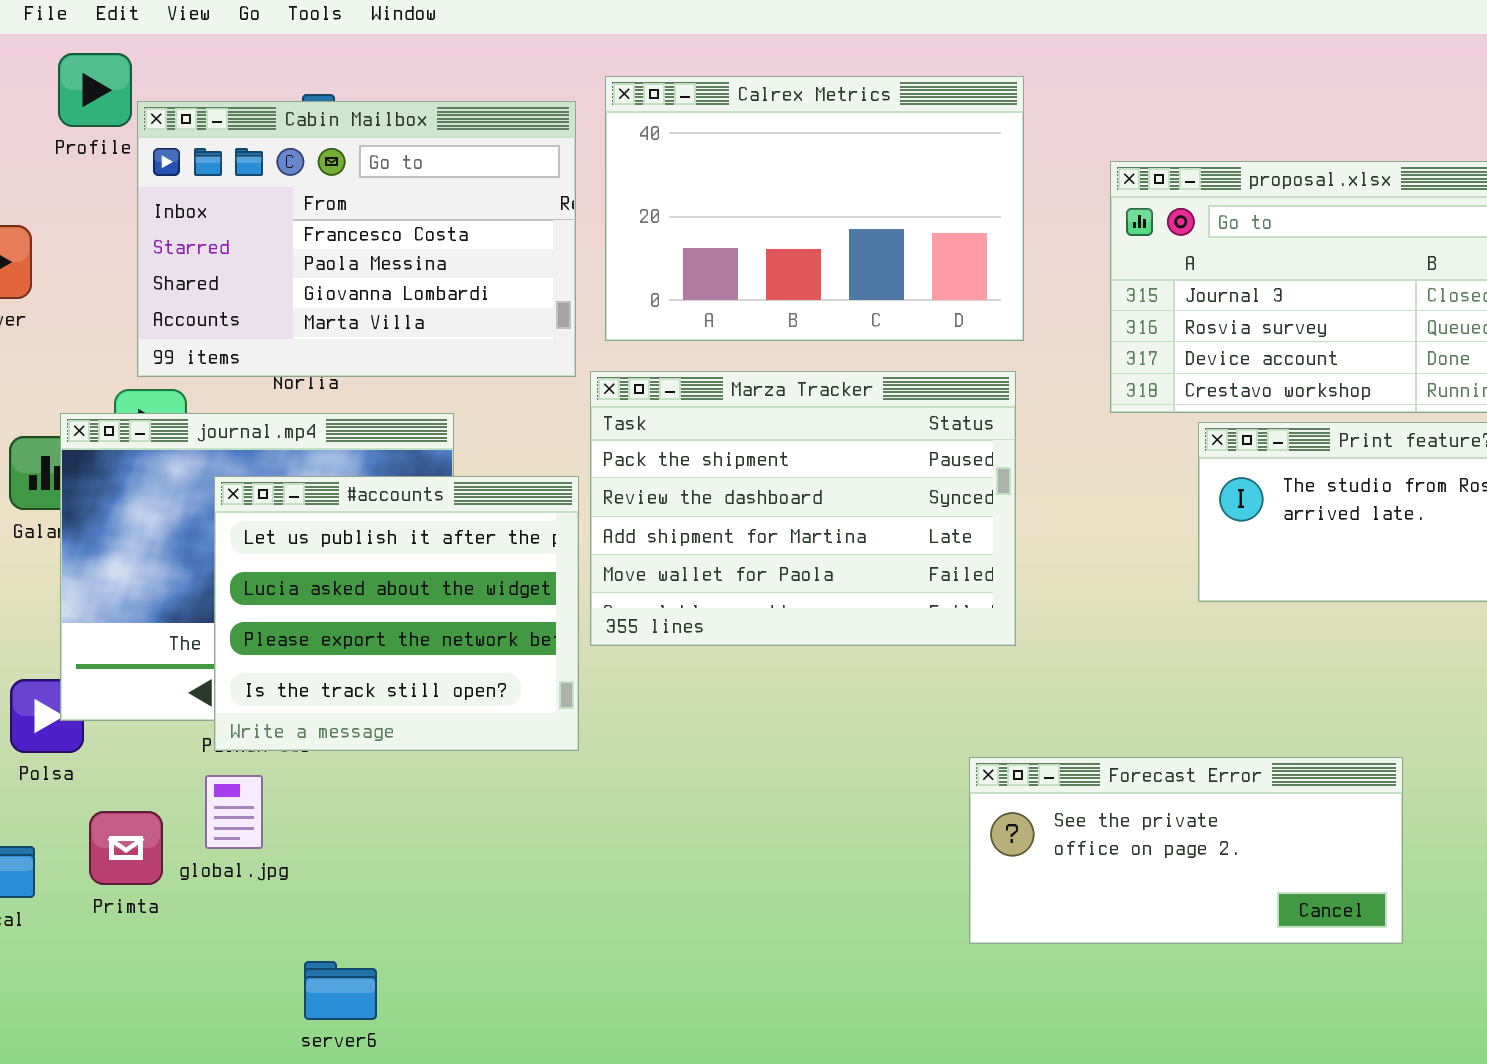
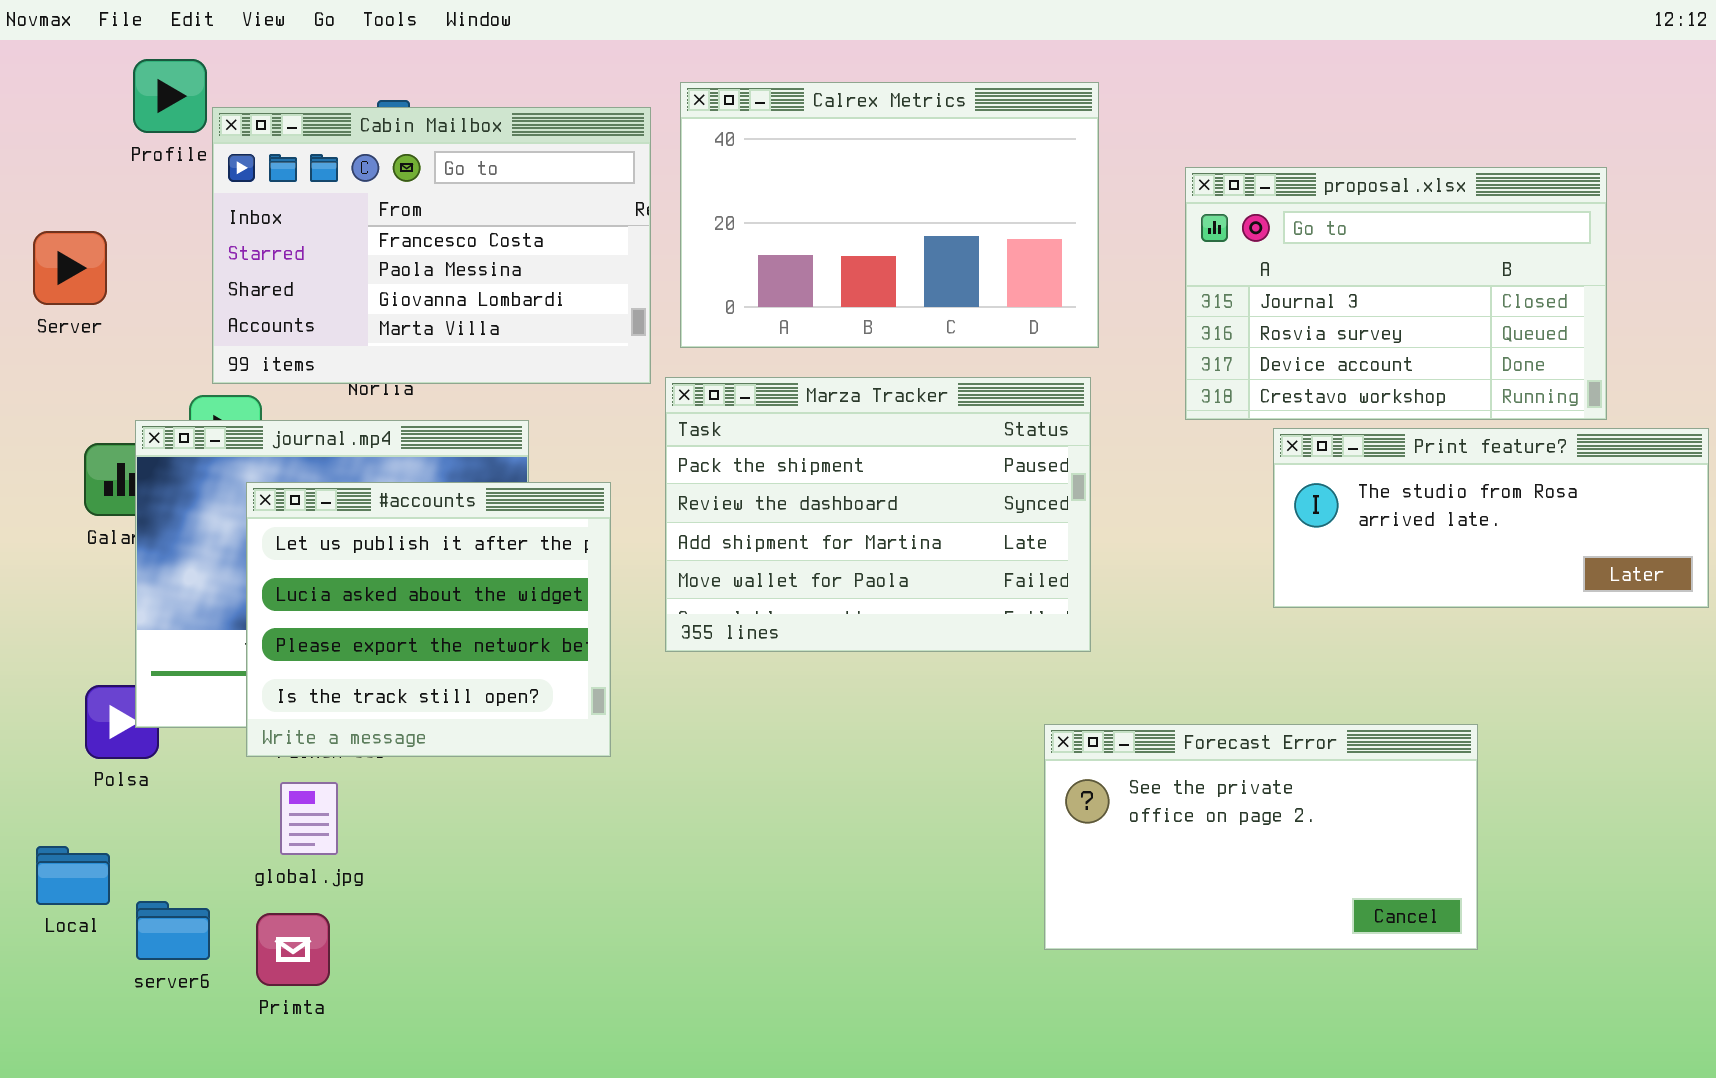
#accounts: [214,476,579,751] -> [246,482,611,757], moved
Forecast Error: [969,757,1403,944] -> [1044,724,1478,950], resized
Primta: [89,811,163,885] -> [256,913,330,986], moved
server6: [304,961,377,1020] -> [136,901,210,960], moved

